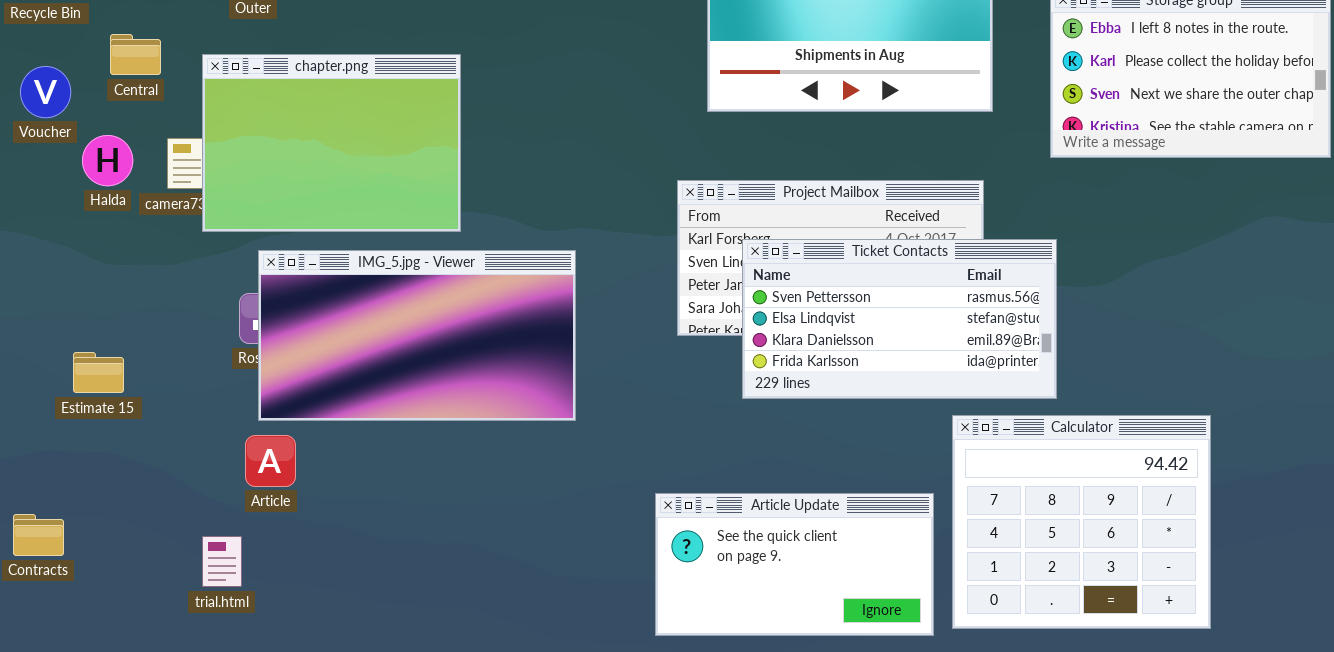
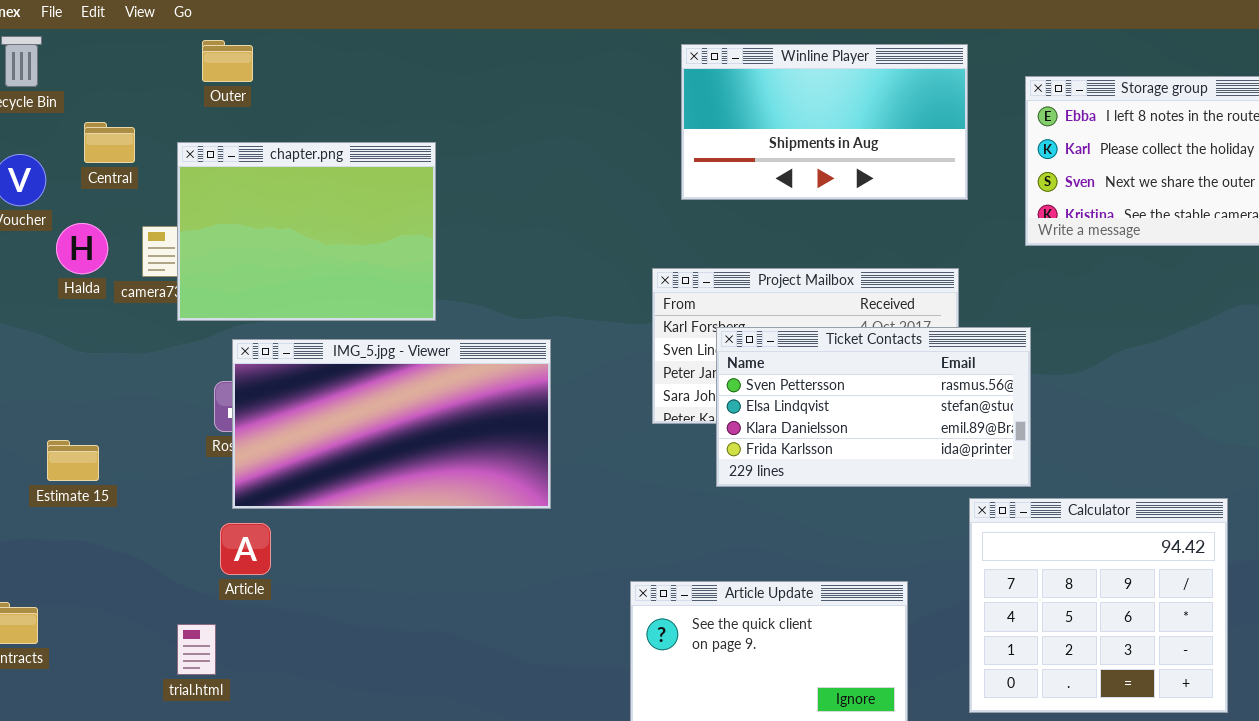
Calculator: [952,415,1211,629] -> [969,498,1228,713], moved

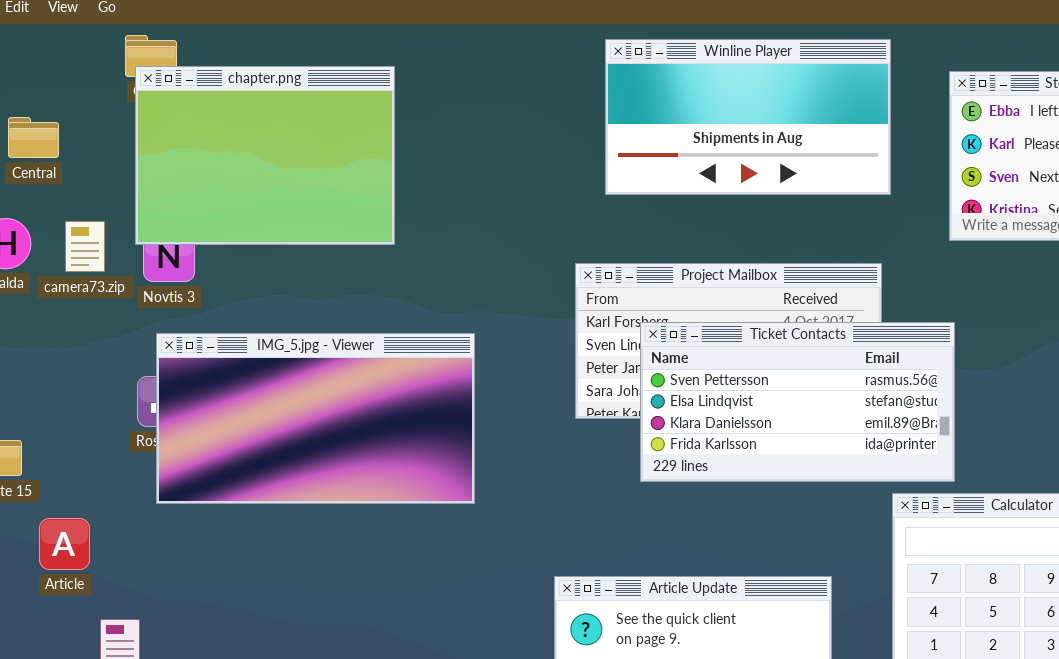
chapter.png: [177,142,436,321] -> [135,66,395,245], moved
Article: [220,523,271,575] -> [39,518,90,570], moved

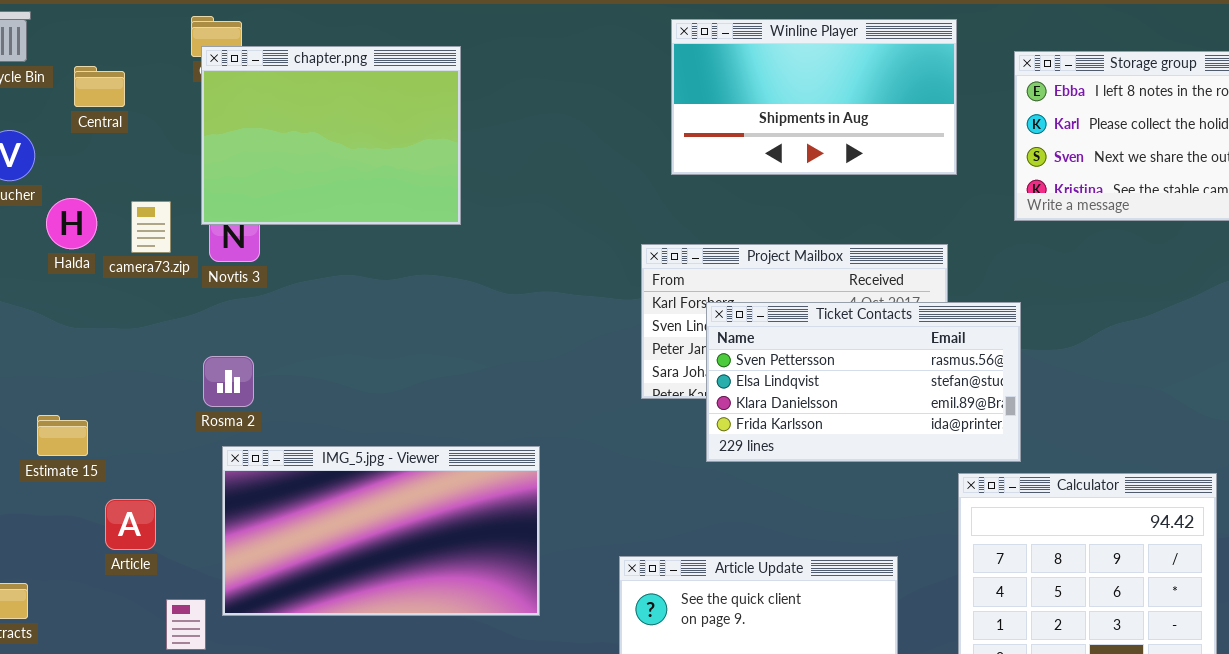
Central: [8,117,59,158] -> [74,66,125,107], moved
IMG_5.jpg - Viewer: [156,333,475,504] -> [222,446,540,616], moved

